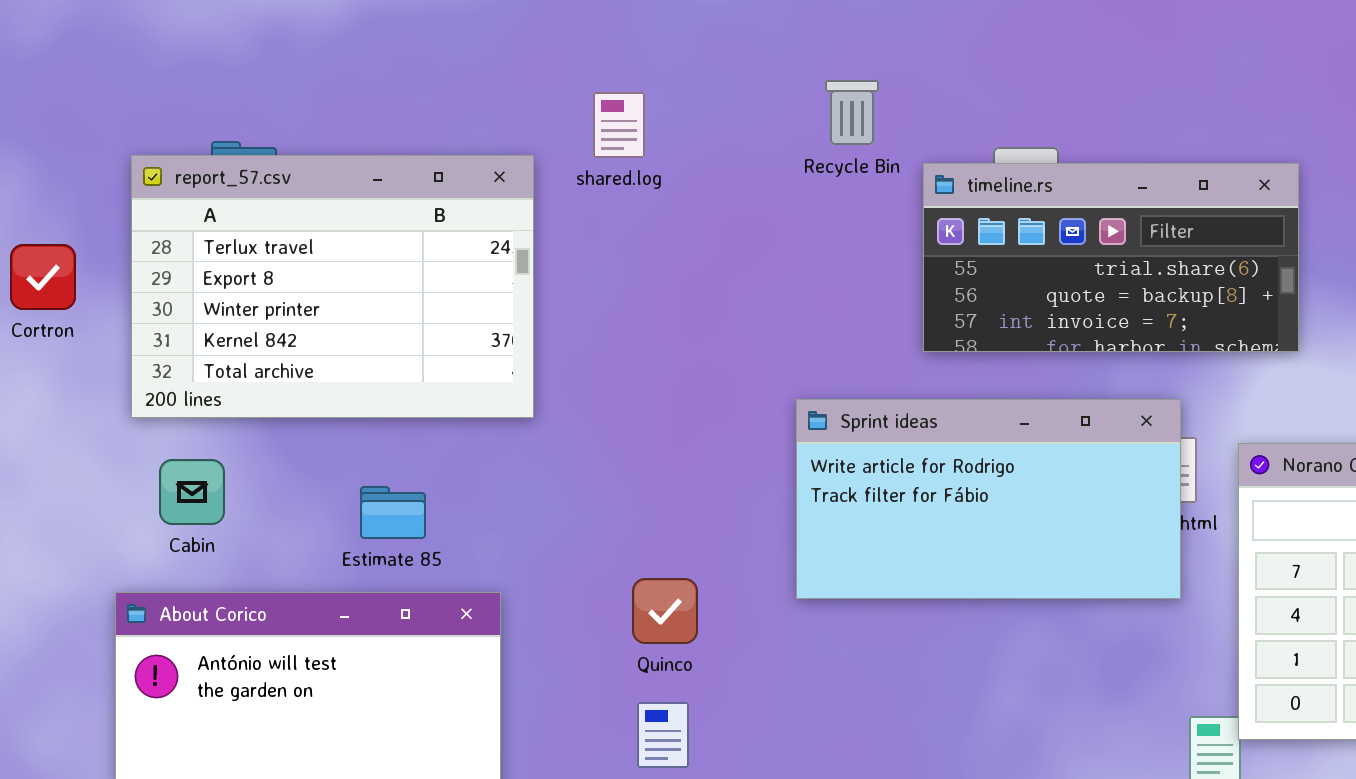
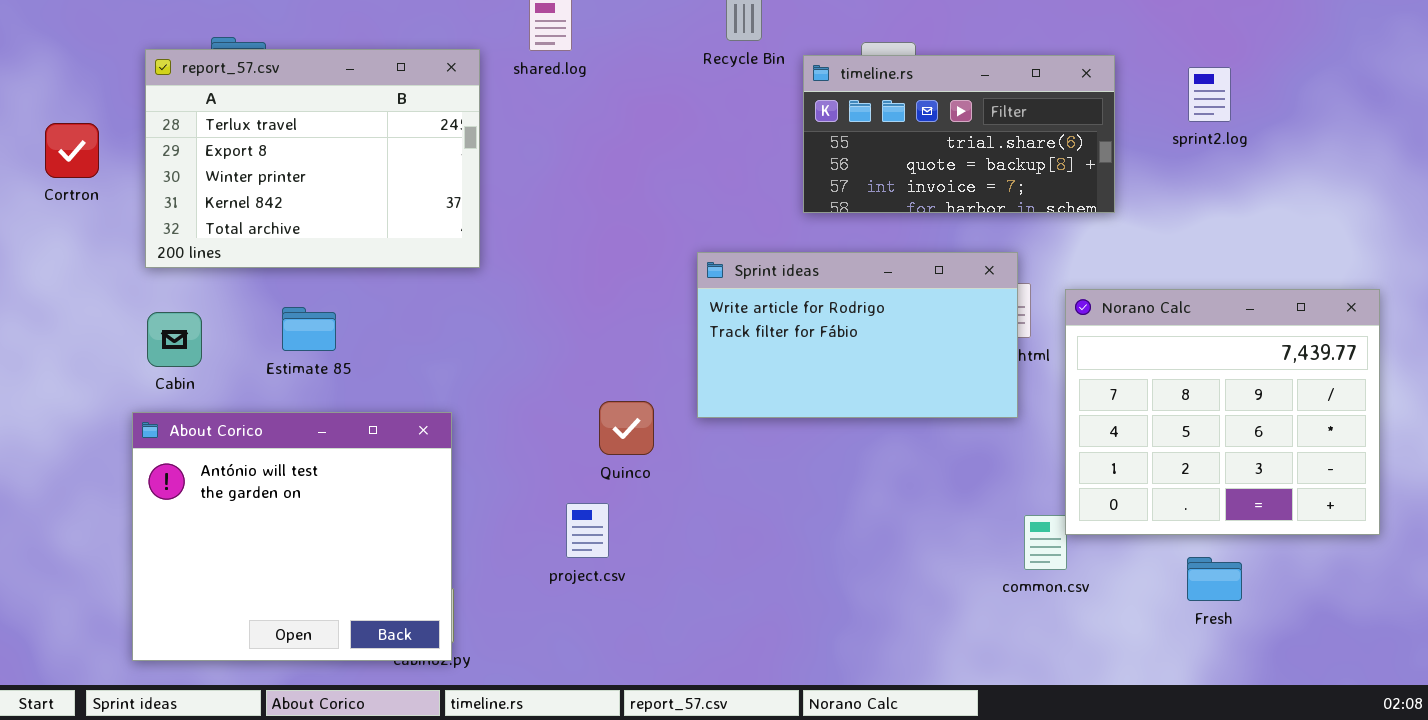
Cabin: [159,459,225,525] -> [147,312,202,367], moved
Estimate 85: [360,486,426,539] -> [282,307,336,351], moved
Quinco: [632,578,698,644] -> [599,401,654,455], moved

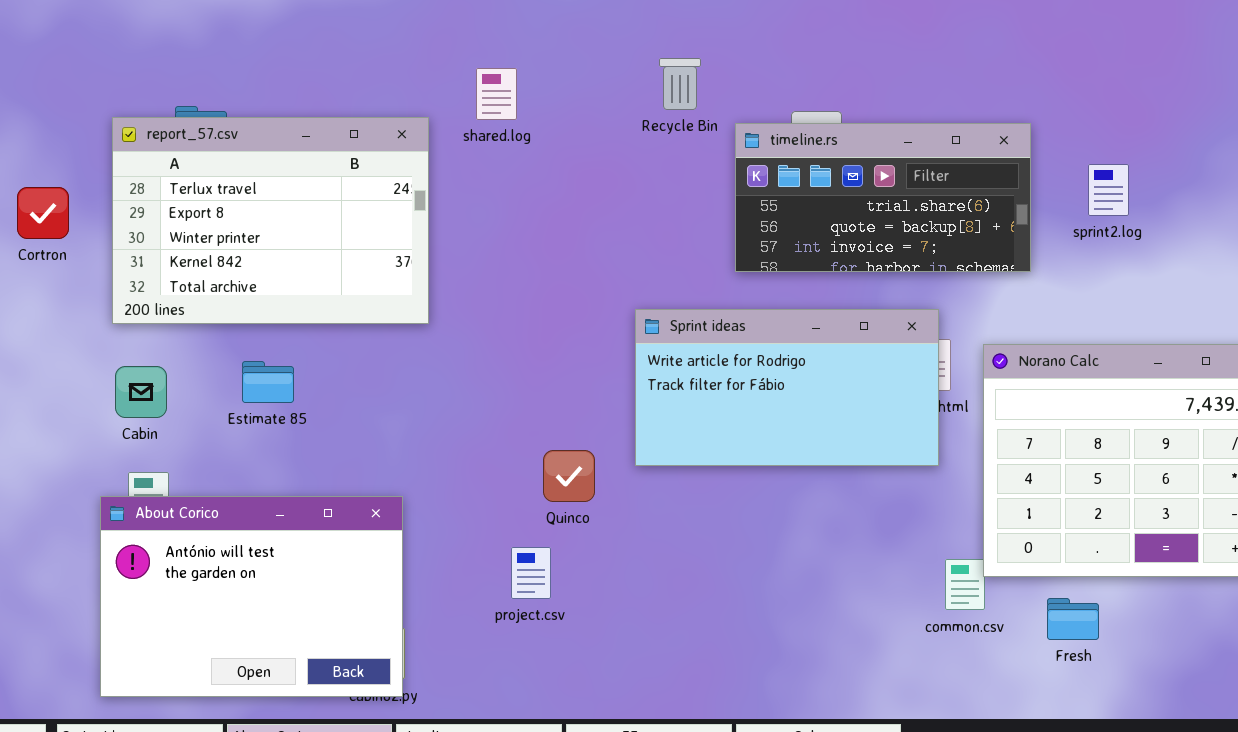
sprint2.log: [1188,67,1231,122] -> [1088,164,1129,216], moved
About Corico: [132,412,452,661] -> [100,496,403,697], resized
Fresh: [1187,557,1242,601] -> [1047,598,1099,640], moved

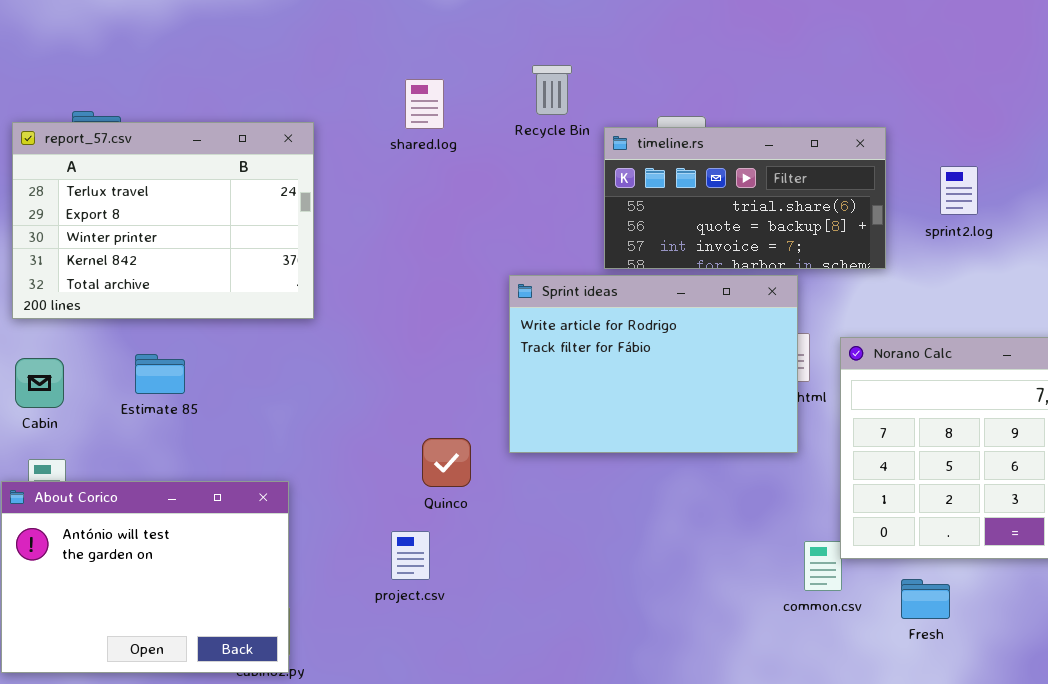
shared.log: [476,68,517,120] -> [405,79,444,129], moved
Sprint ideas: [635,309,939,466] -> [509,275,798,453], resized

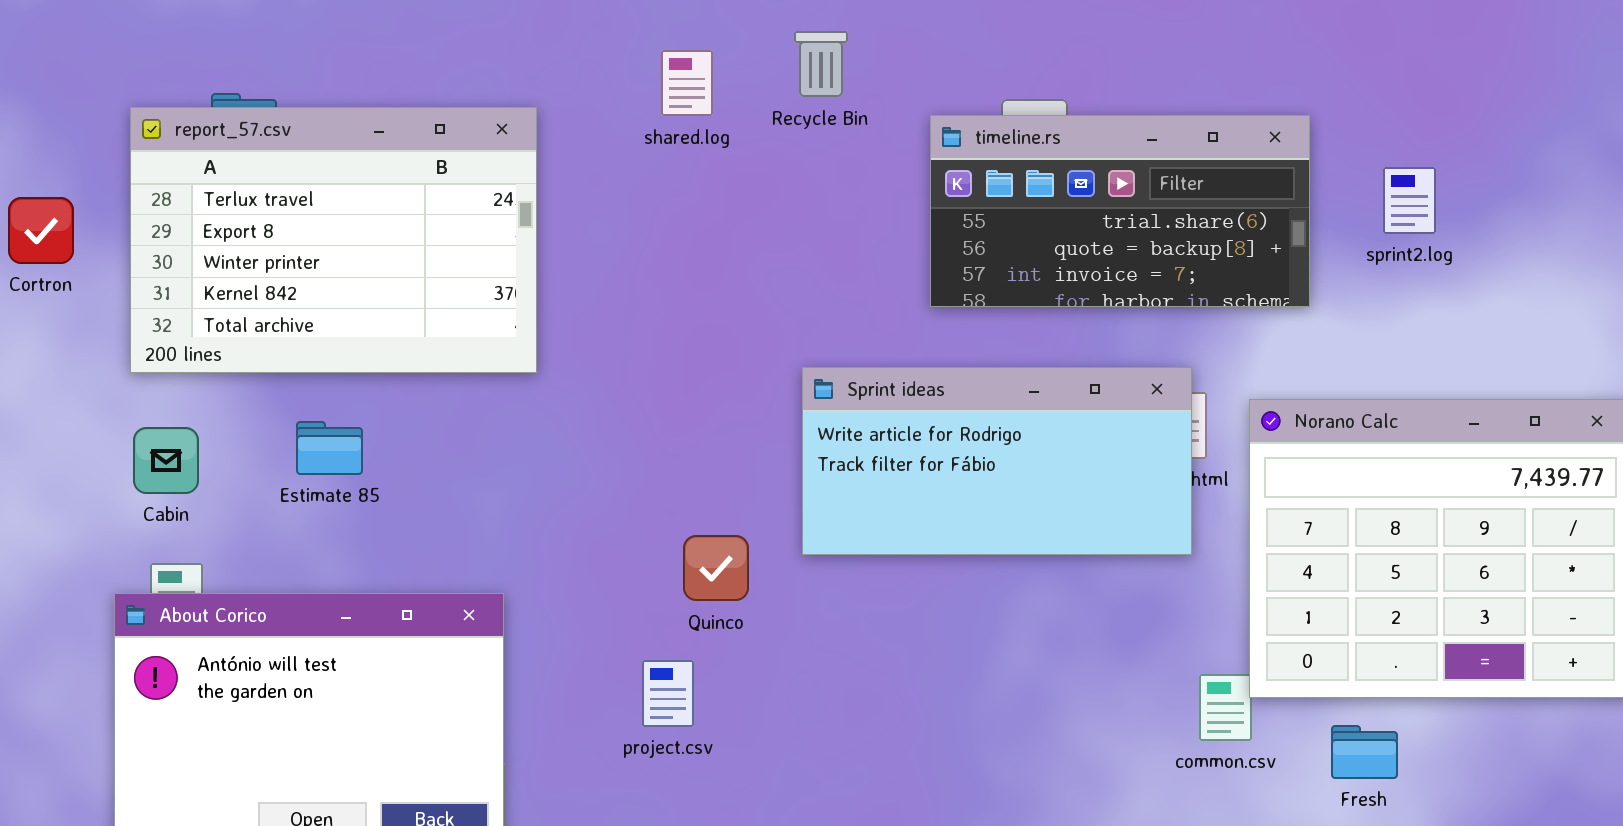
Recycle Bin: [532,65,572,115] -> [794,31,848,97], moved
Sprint ideas: [509,275,798,453] -> [802,367,1192,555], resized

